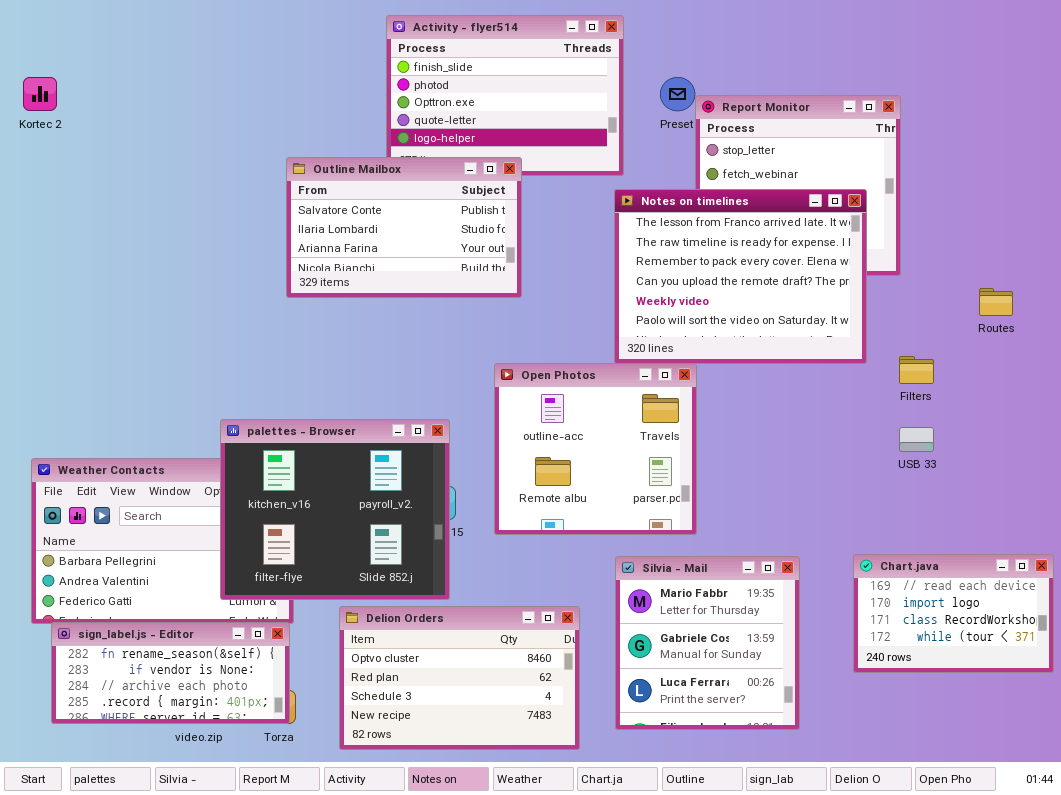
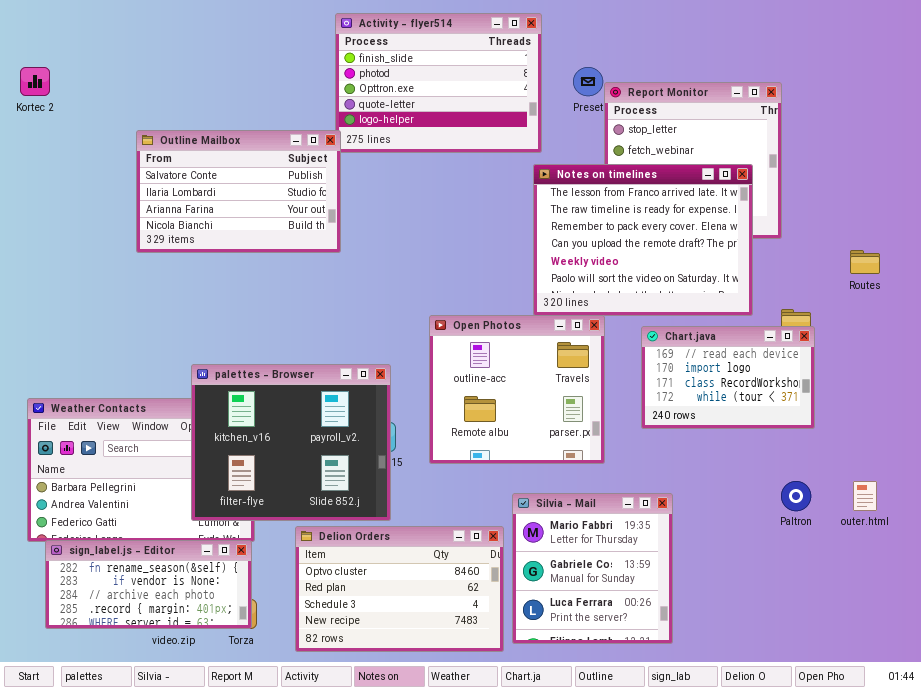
Outline Mailbox: [286,157,522,298] -> [136,130,341,253], moved
Chart.java: [853,554,1054,673] -> [641,326,815,429], moved
Silvia - Mail: [615,556,800,730] -> [512,493,673,644], moved

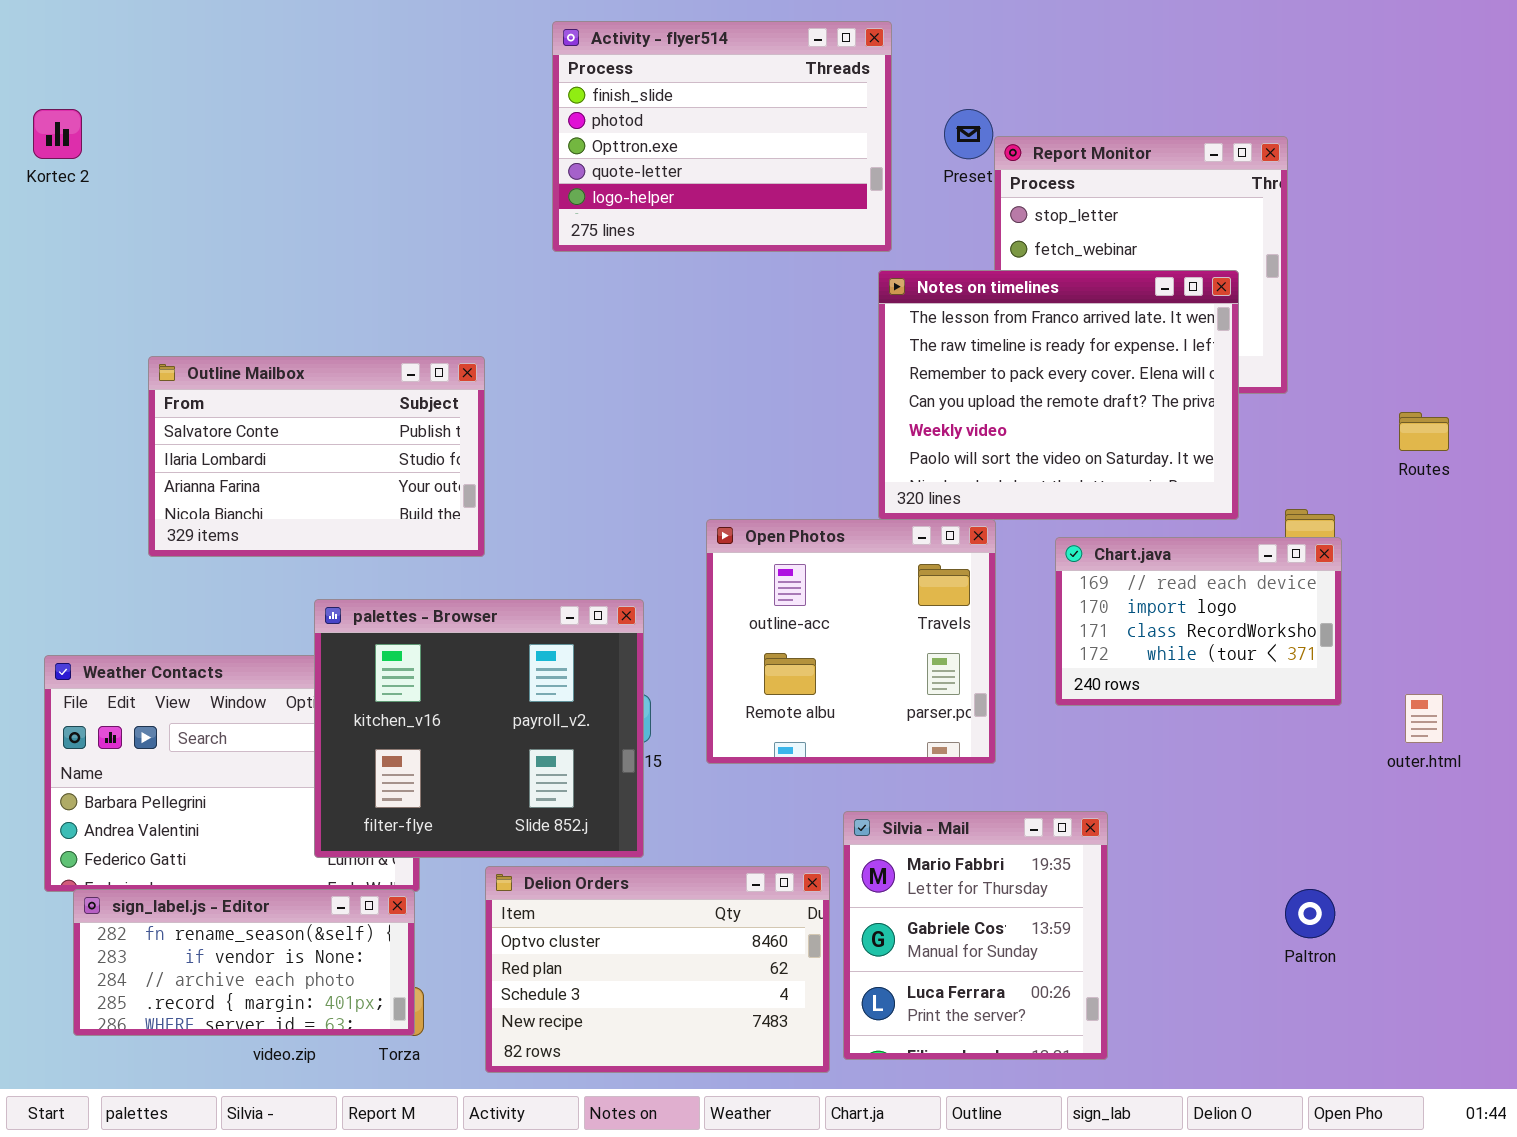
Outline Mailbox: [136,130,341,253] -> [148,356,485,557], moved
Paltron: [781,481,811,511] -> [1285,889,1335,938], moved
outer.html: [853,481,877,511] -> [1405,694,1443,743], moved

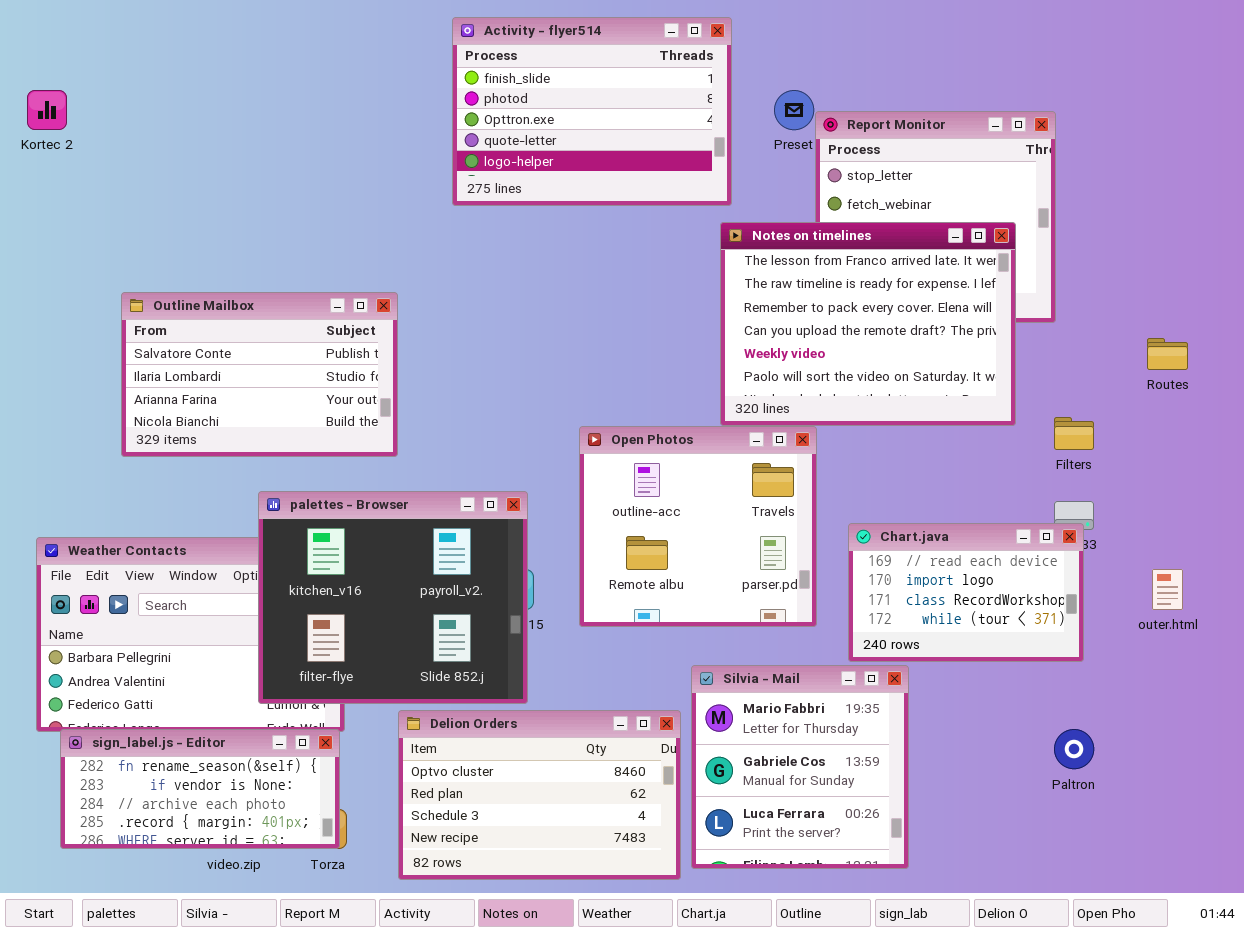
Chart.java: [1055,537,1342,706] -> [848,523,1084,662], moved

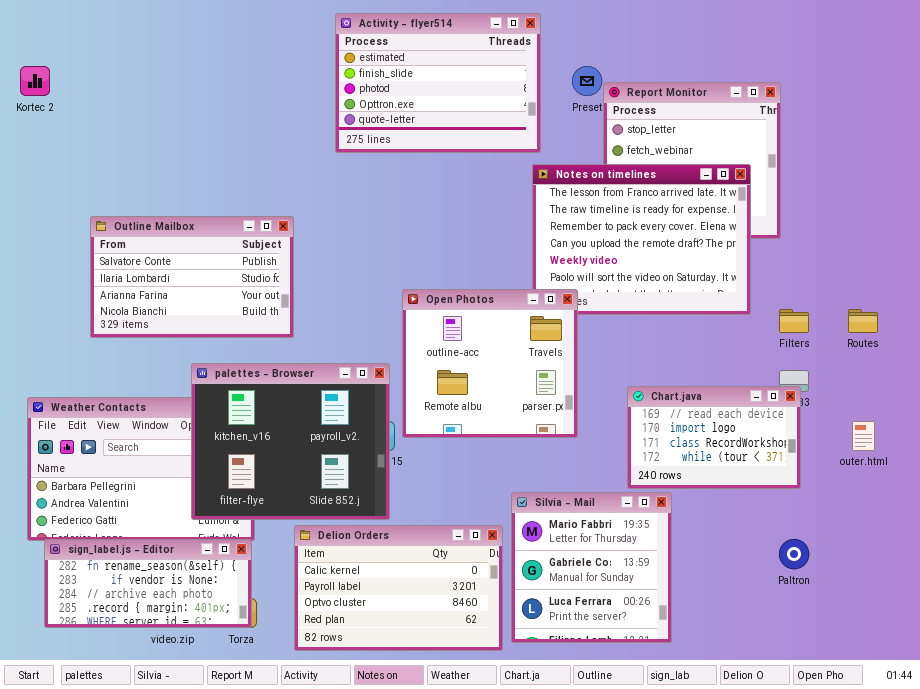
Activity - flyer514: [452,17,732,206] -> [335,13,541,153], scrolled up 1 row
Routes: [1147,338,1188,370] -> [848,309,878,333], moved
Open Photos: [579,426,817,627] -> [402,289,578,438], moved
Delion Orders: [398,710,681,880] -> [294,525,503,651], scrolled up 2 rows

